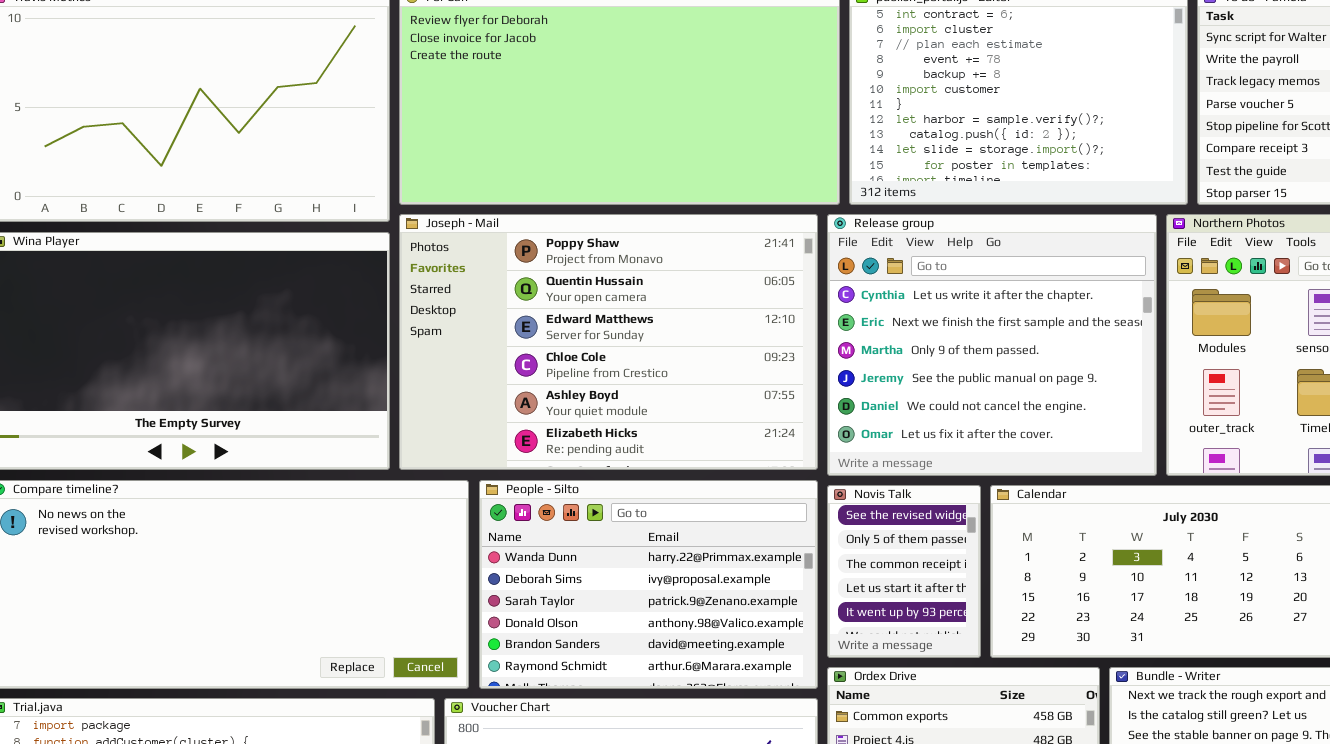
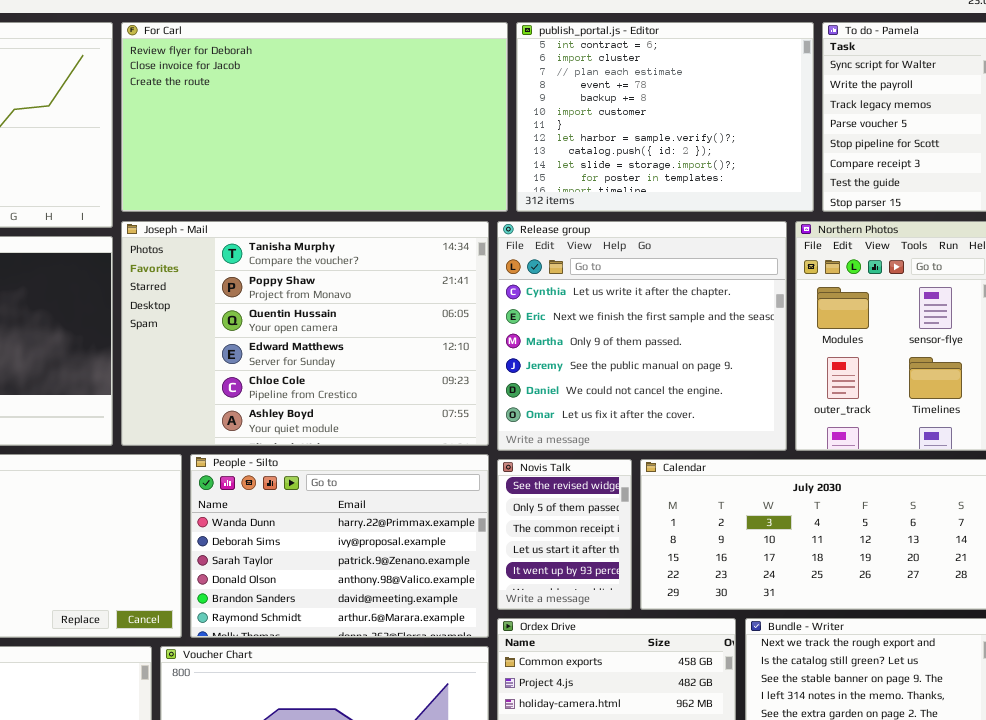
Joseph - Mail: [399,214,818,470] -> [121,221,489,446], scrolled up 1 row

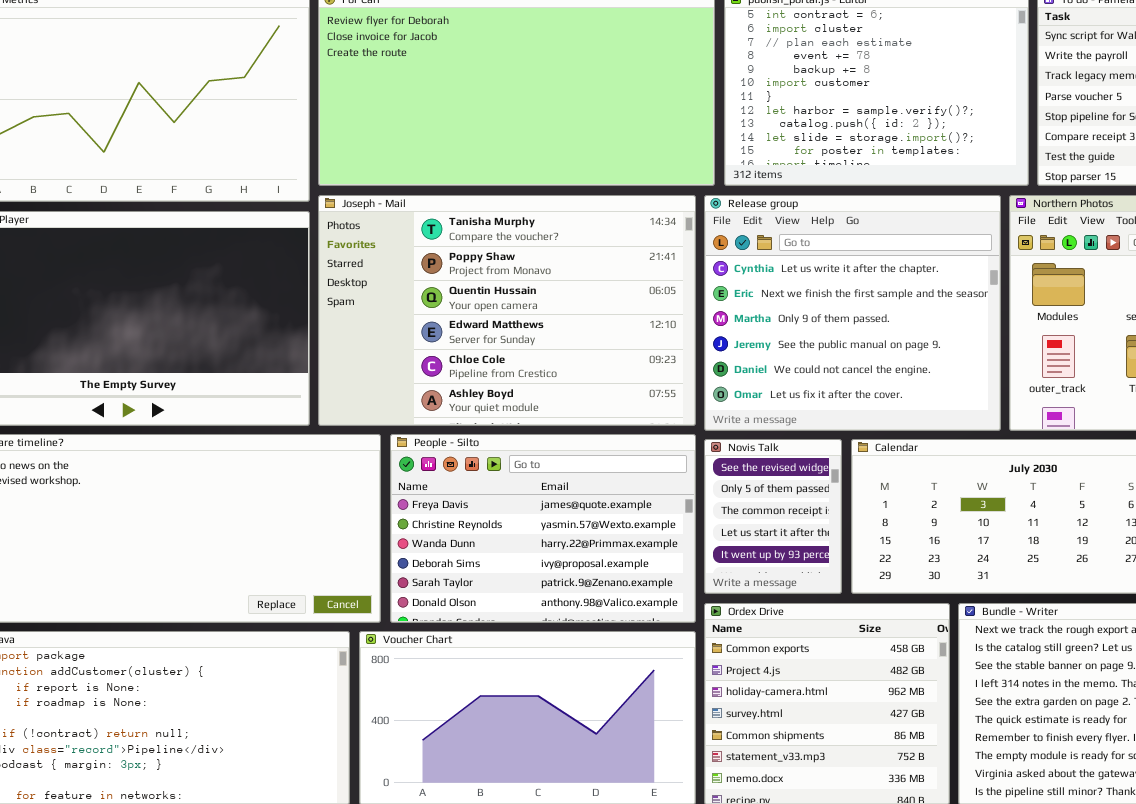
People - Silto: [190,454,489,638] -> [390,434,696,623], scrolled up 2 rows

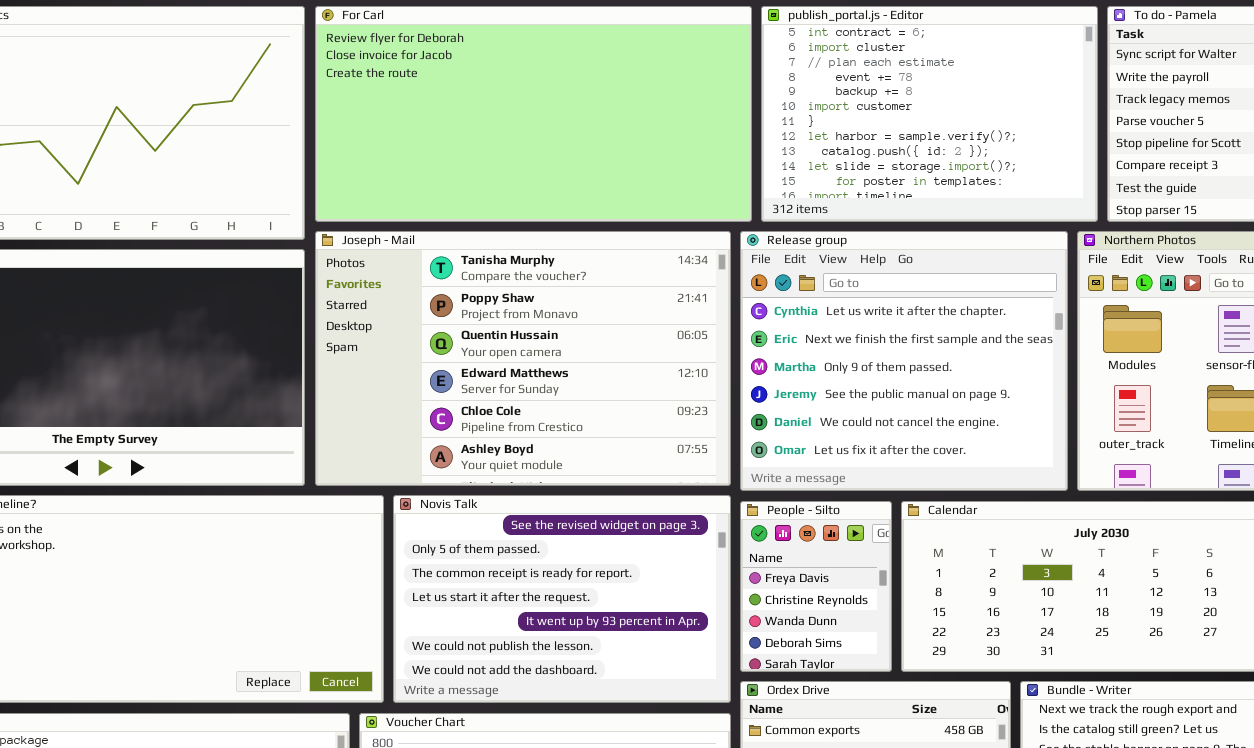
People - Silto: [390,434,696,623] -> [740,501,892,672], moved, resized
Novis Talk: [704,439,842,594] -> [393,495,731,703], moved, resized

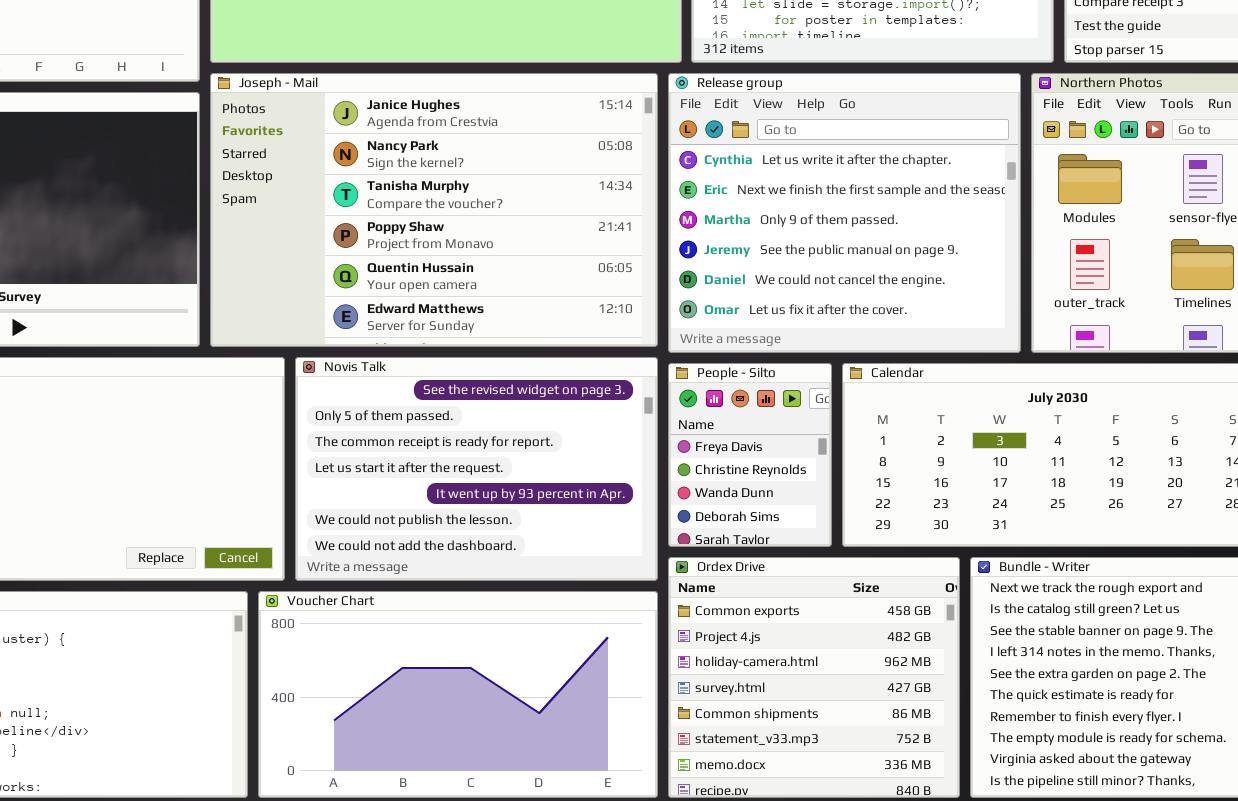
Joseph - Mail: [315,231,731,486] -> [210,73,658,347], scrolled up 2 rows

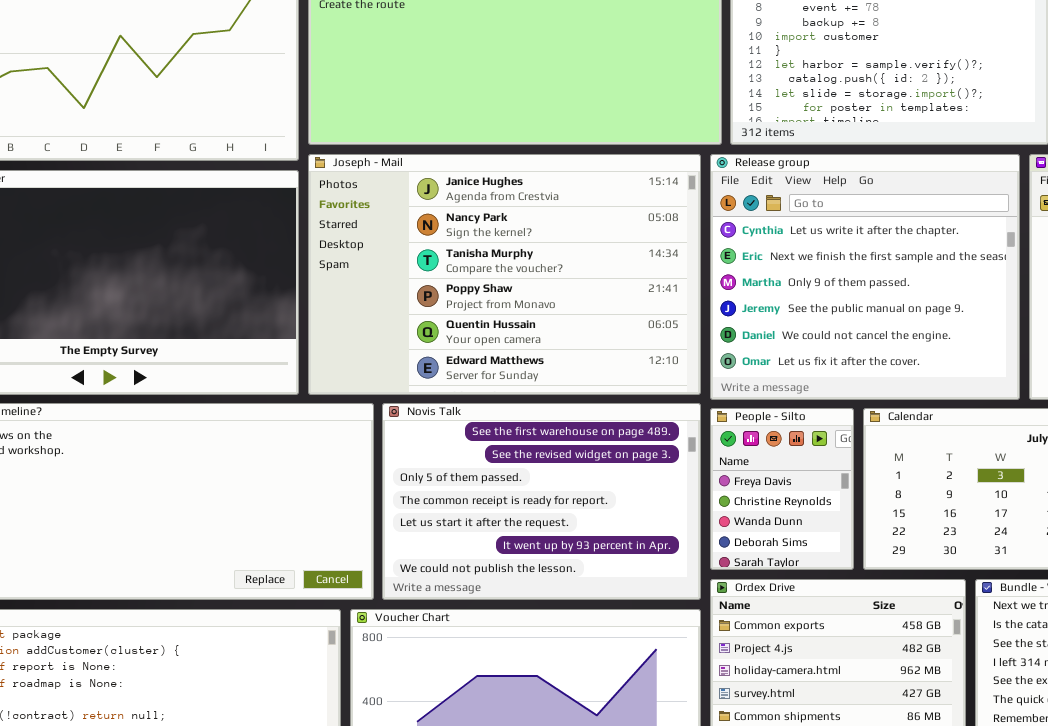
Novis Talk: [295,357,658,581] -> [382,403,701,600], scrolled up 1 row

